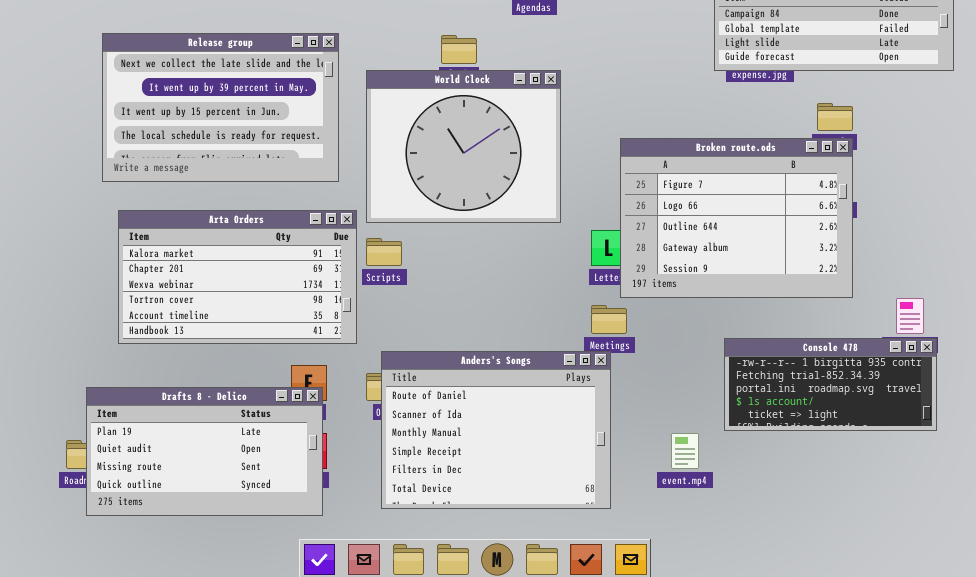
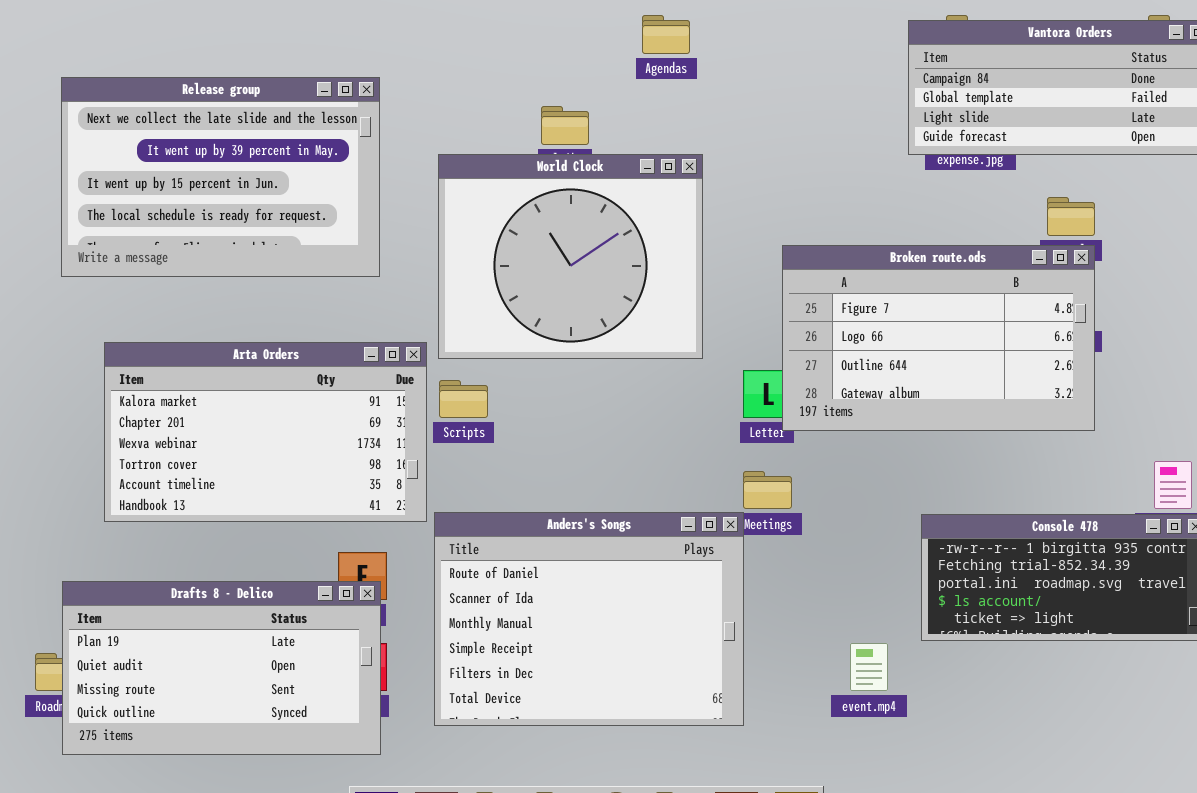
Release group: [102,33,339,182] -> [61,77,380,277], moved
Broken route.ods: [620,138,853,298] -> [782,245,1095,431], resized
Anders's Songs: [381,351,611,509] -> [434,512,744,726], moved

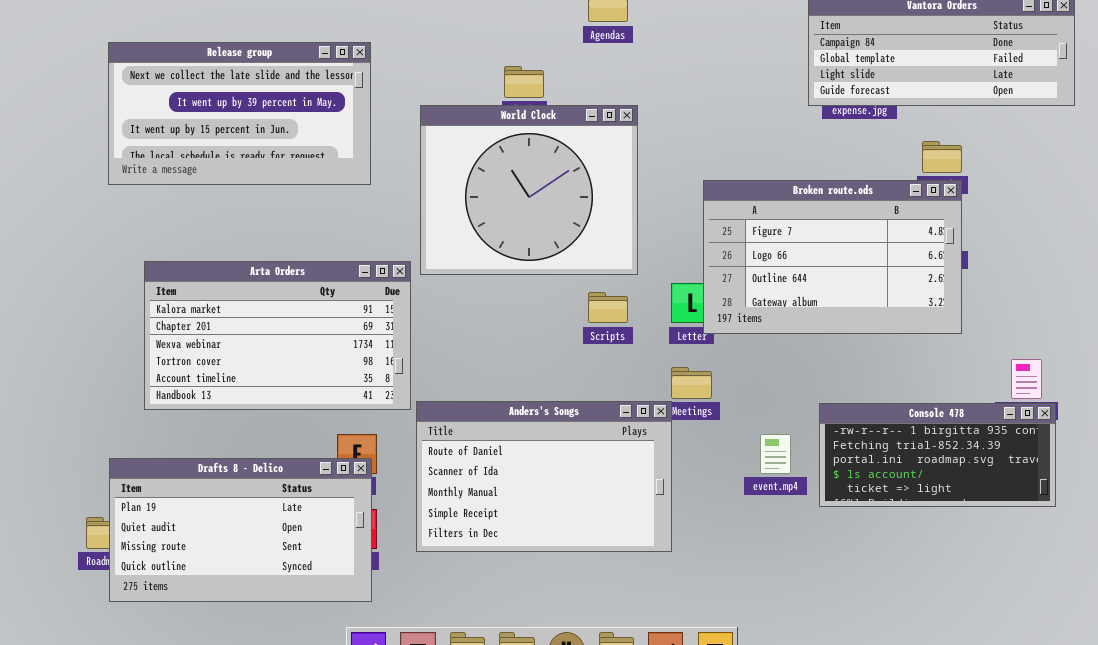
Release group: [61,77,380,277] -> [108,42,371,185], resized
Scripts: [439,380,488,418] -> [588,292,628,323], moved
Anders's Songs: [434,512,744,726] -> [416,401,672,552], resized
event.mp4: [850,643,888,691] -> [760,434,791,474], moved

